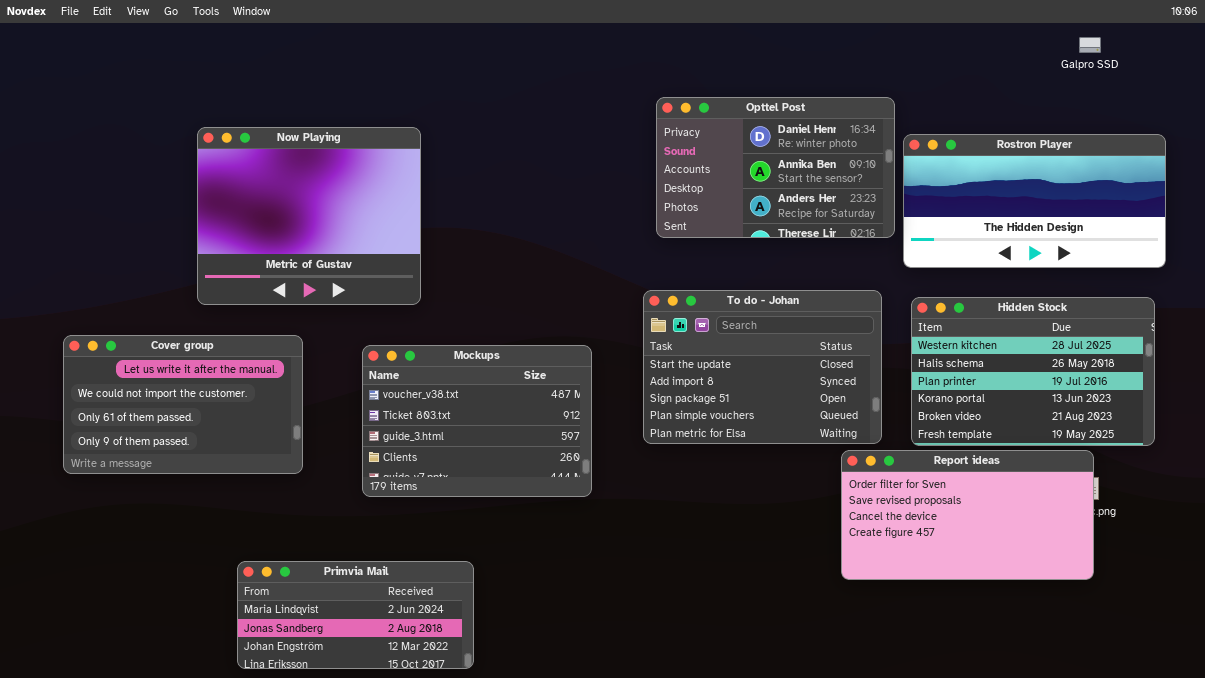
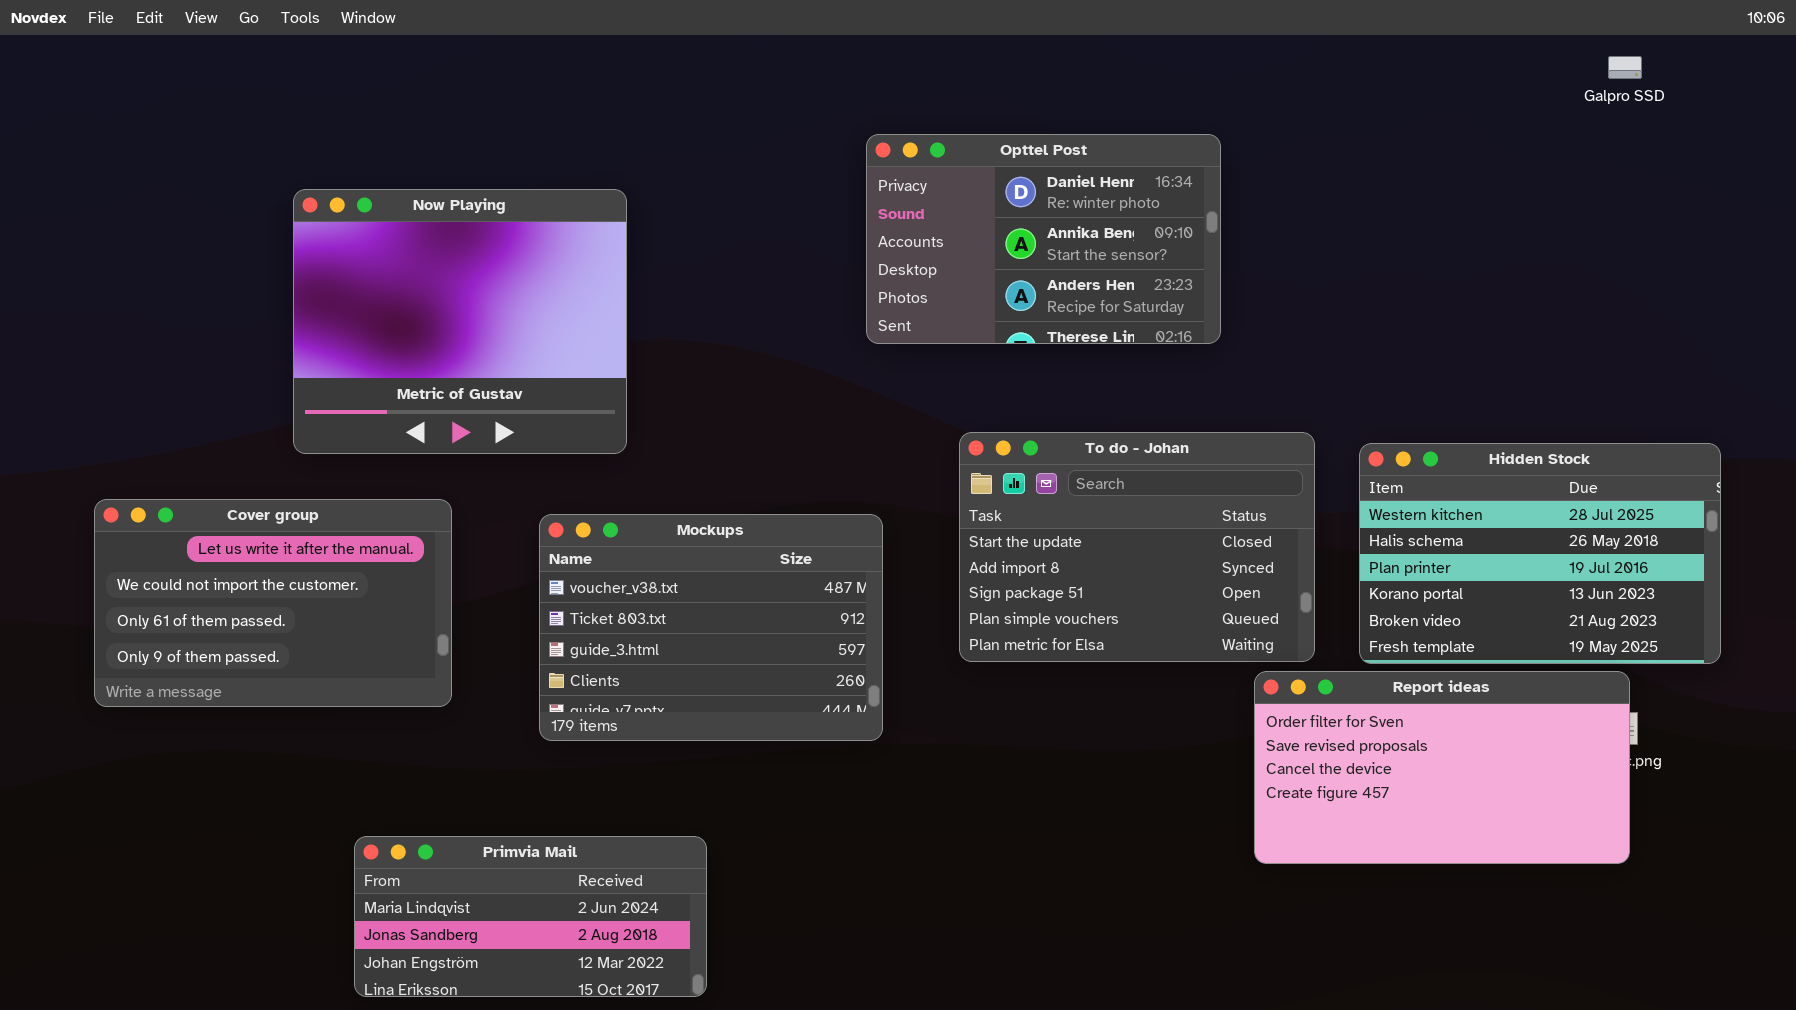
Opttel Post: [656,97,895,238] -> [866,134,1221,344], moved
Rostron Player: [903,134,1166,268] -> none, closed

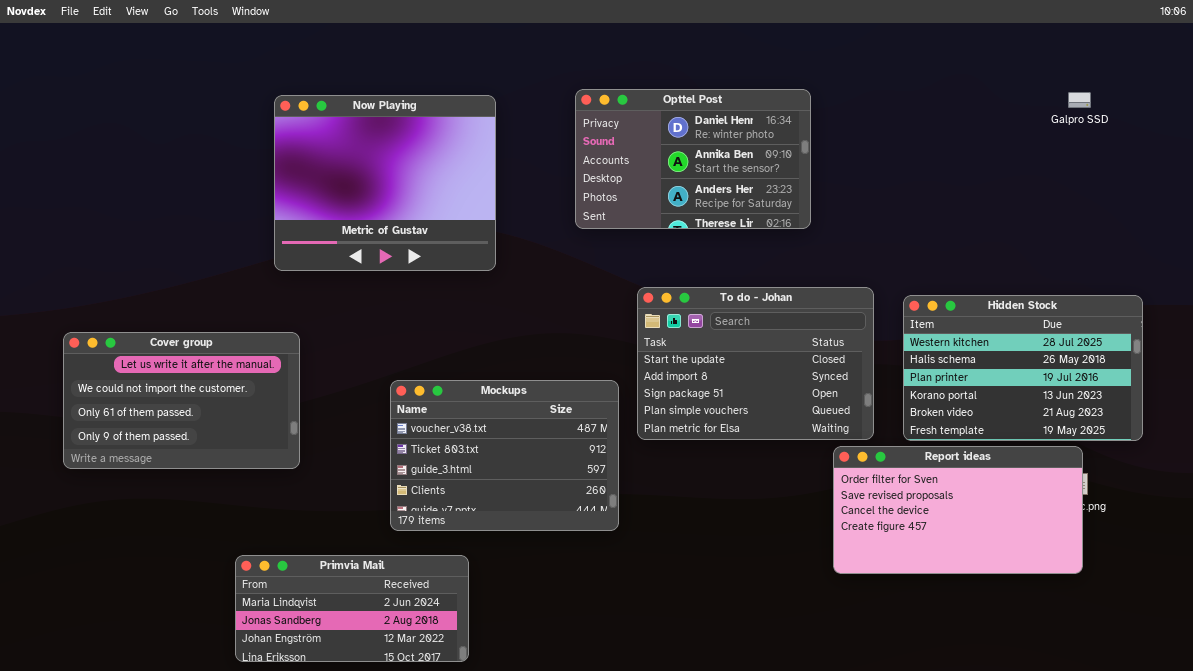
Galpro SSD: [1608,56,1642,79] -> [1068,92,1091,108], moved
Now Playing: [293,189,627,454] -> [274,95,496,271], moved
Mockups: [539,514,883,741] -> [390,380,619,531], moved

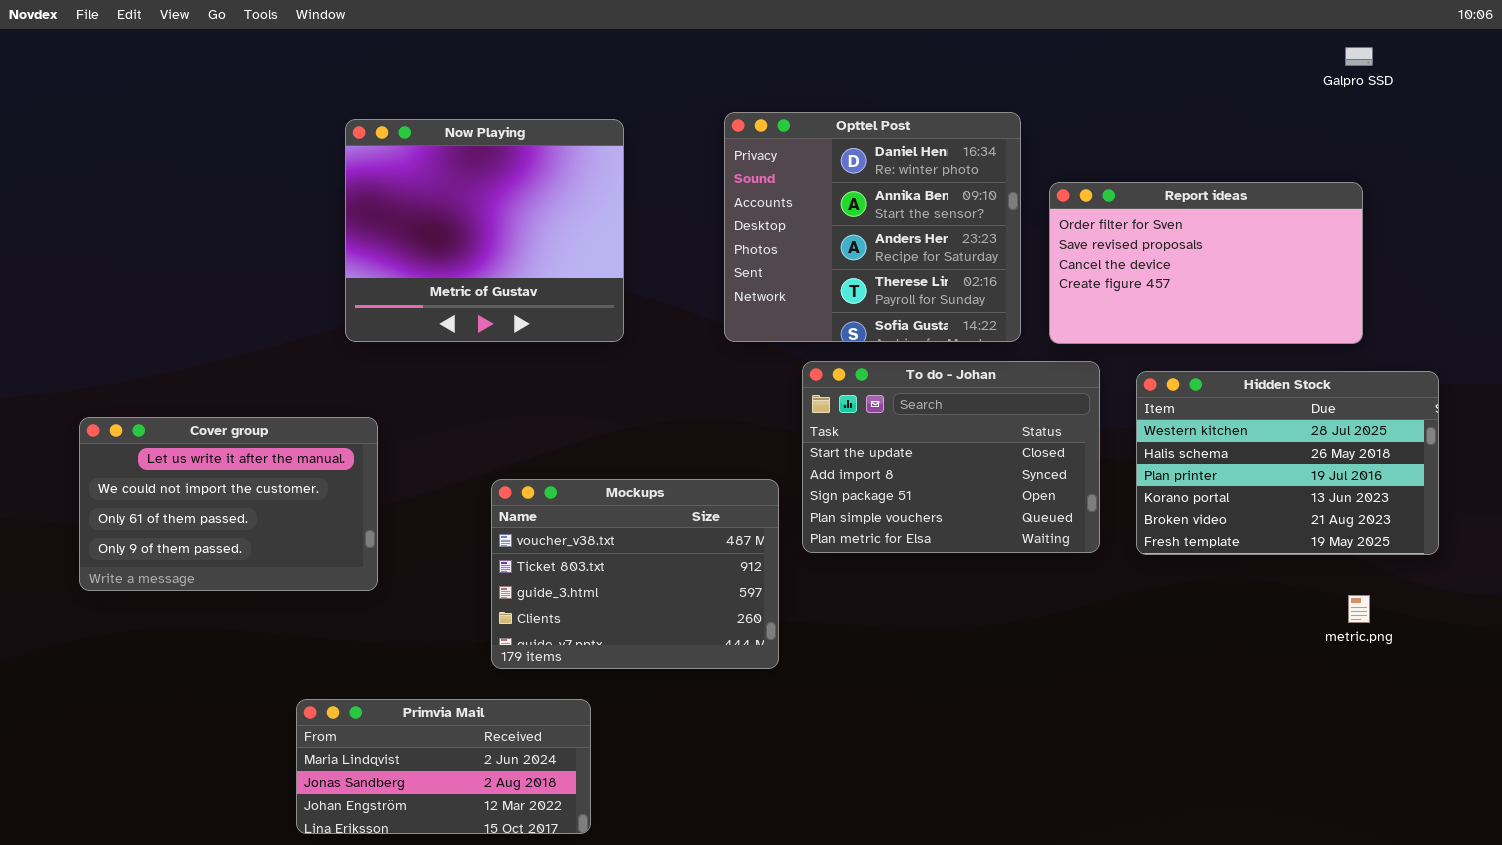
Opttel Post: [575,89,811,229] -> [724,112,1021,342], resized
Galpro SSD: [1068,92,1091,108] -> [1345,47,1373,66], moved
Report ideas: [833,446,1083,574] -> [1049,182,1363,344], moved

